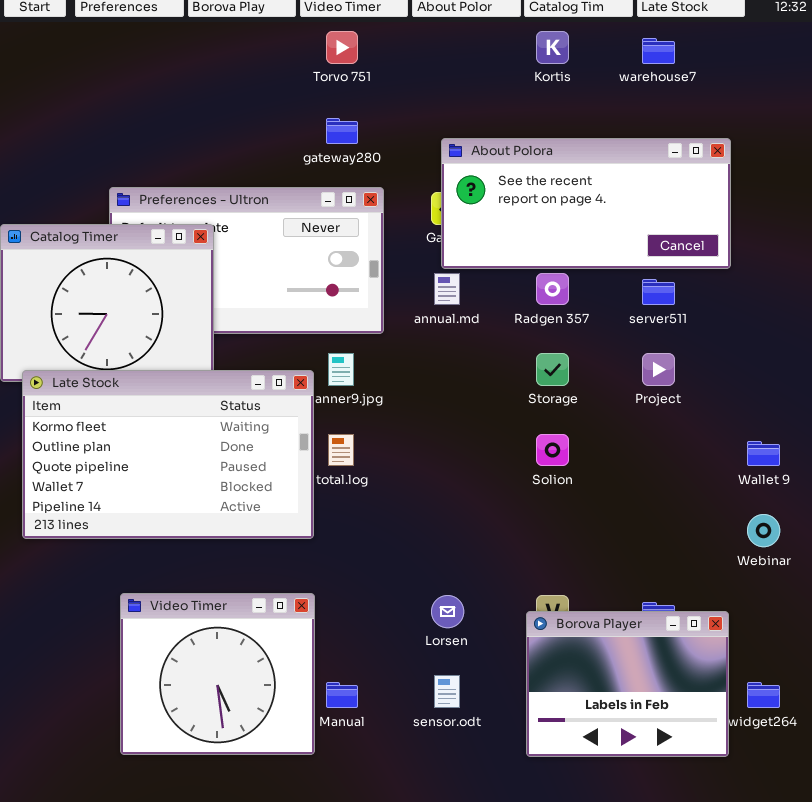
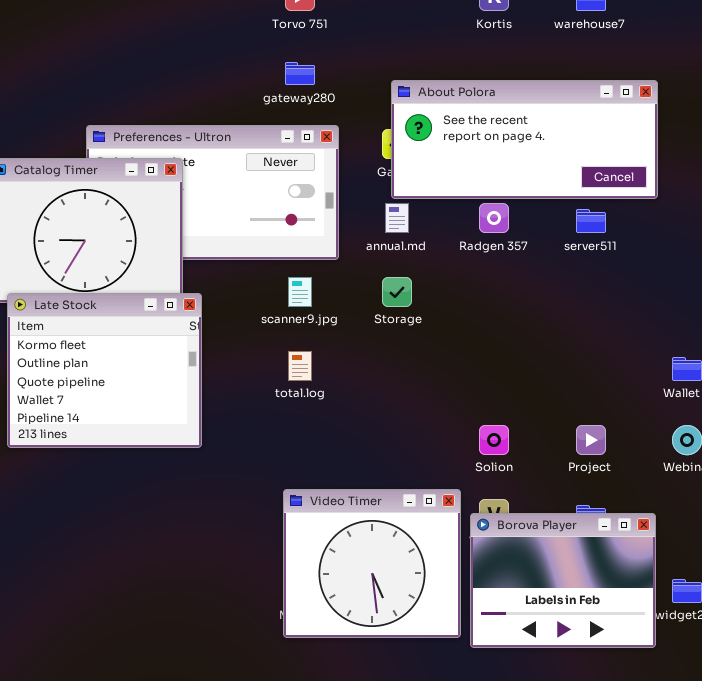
Storage: [536,353,569,386] -> [382,277,412,307], moved
Project: [642,353,675,386] -> [576,425,606,455], moved
Late Stock: [22,370,314,539] -> [7,293,202,448], resized
Solion: [536,434,569,466] -> [479,425,509,455], moved
Video Timer: [120,593,315,755] -> [283,489,461,638], moved

